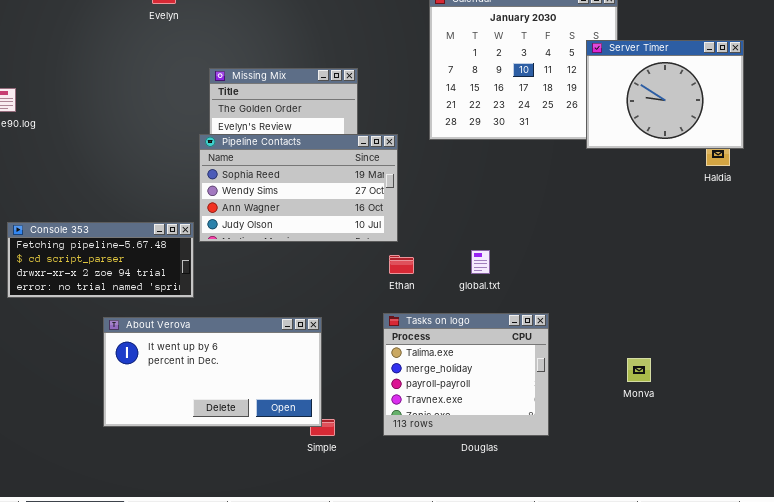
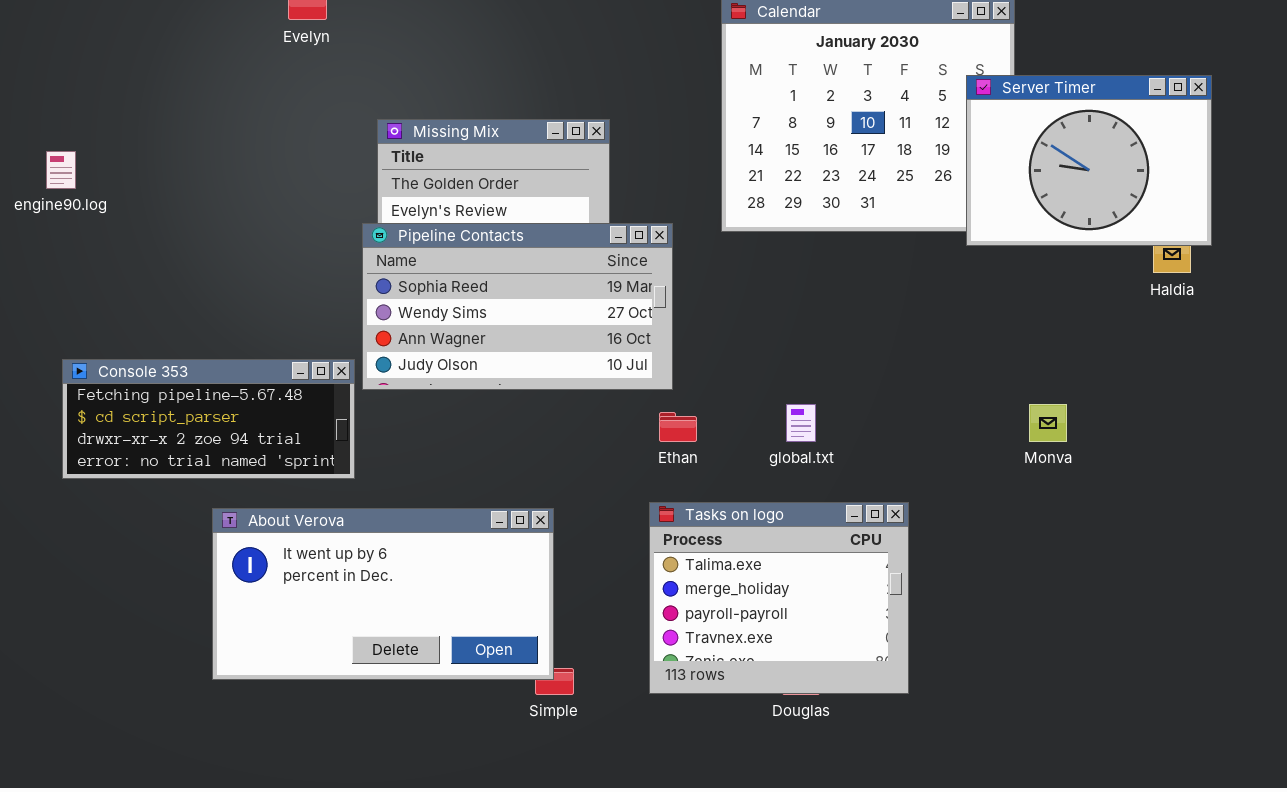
Monva: [627,358,651,382] -> [1029,404,1067,442], moved

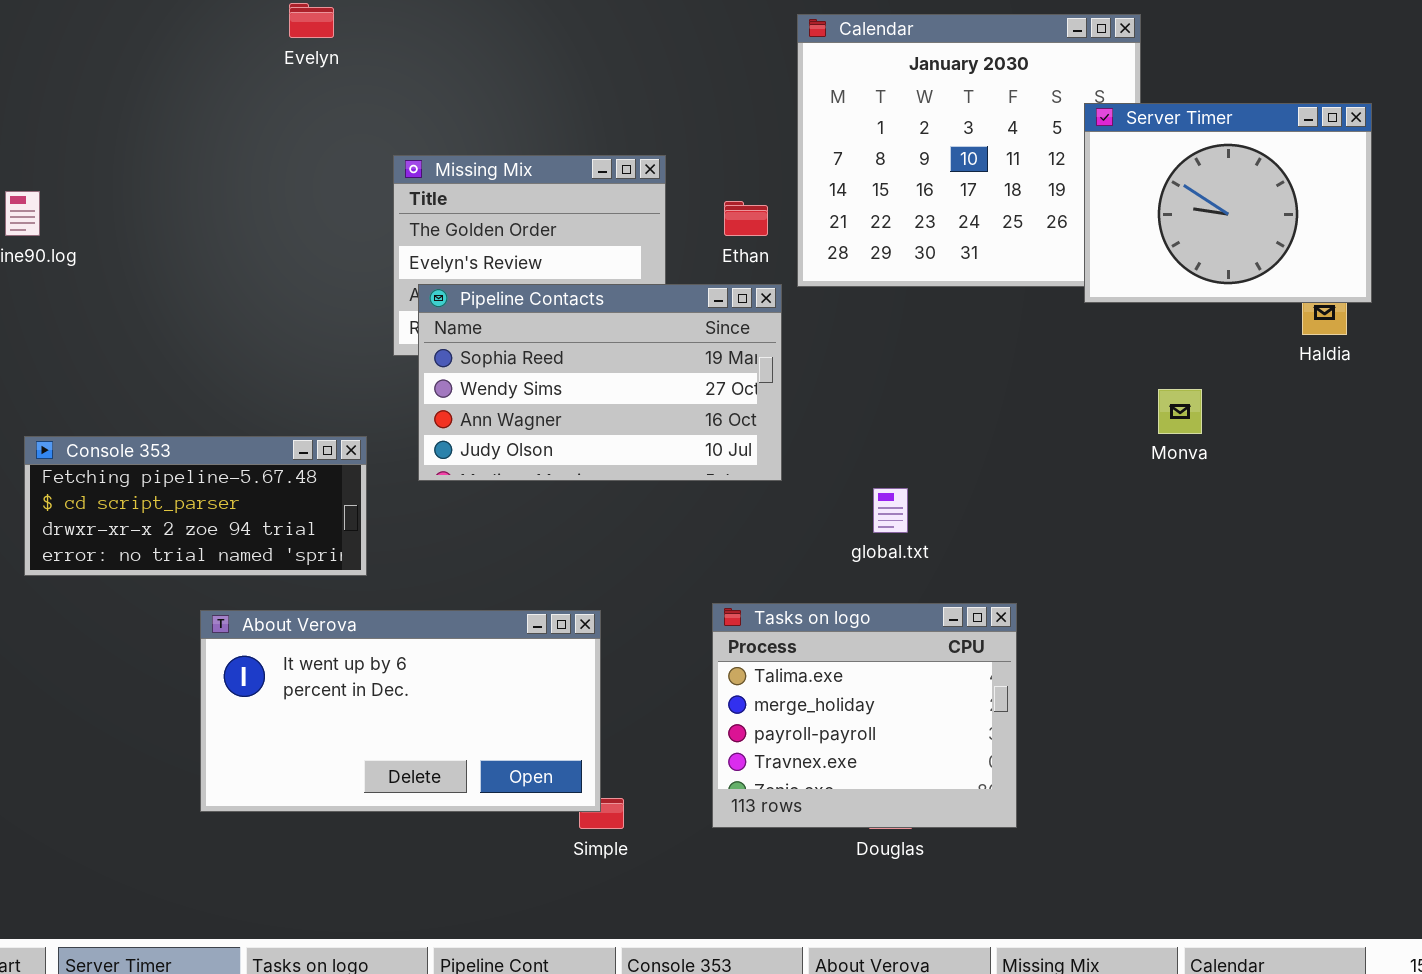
Pipeline Contacts: [362,223,673,390] -> [418,284,782,481], moved
Monva: [1029,404,1067,442] -> [1158,389,1202,434], moved
Ethan: [659,412,697,442] -> [724,201,768,236], moved

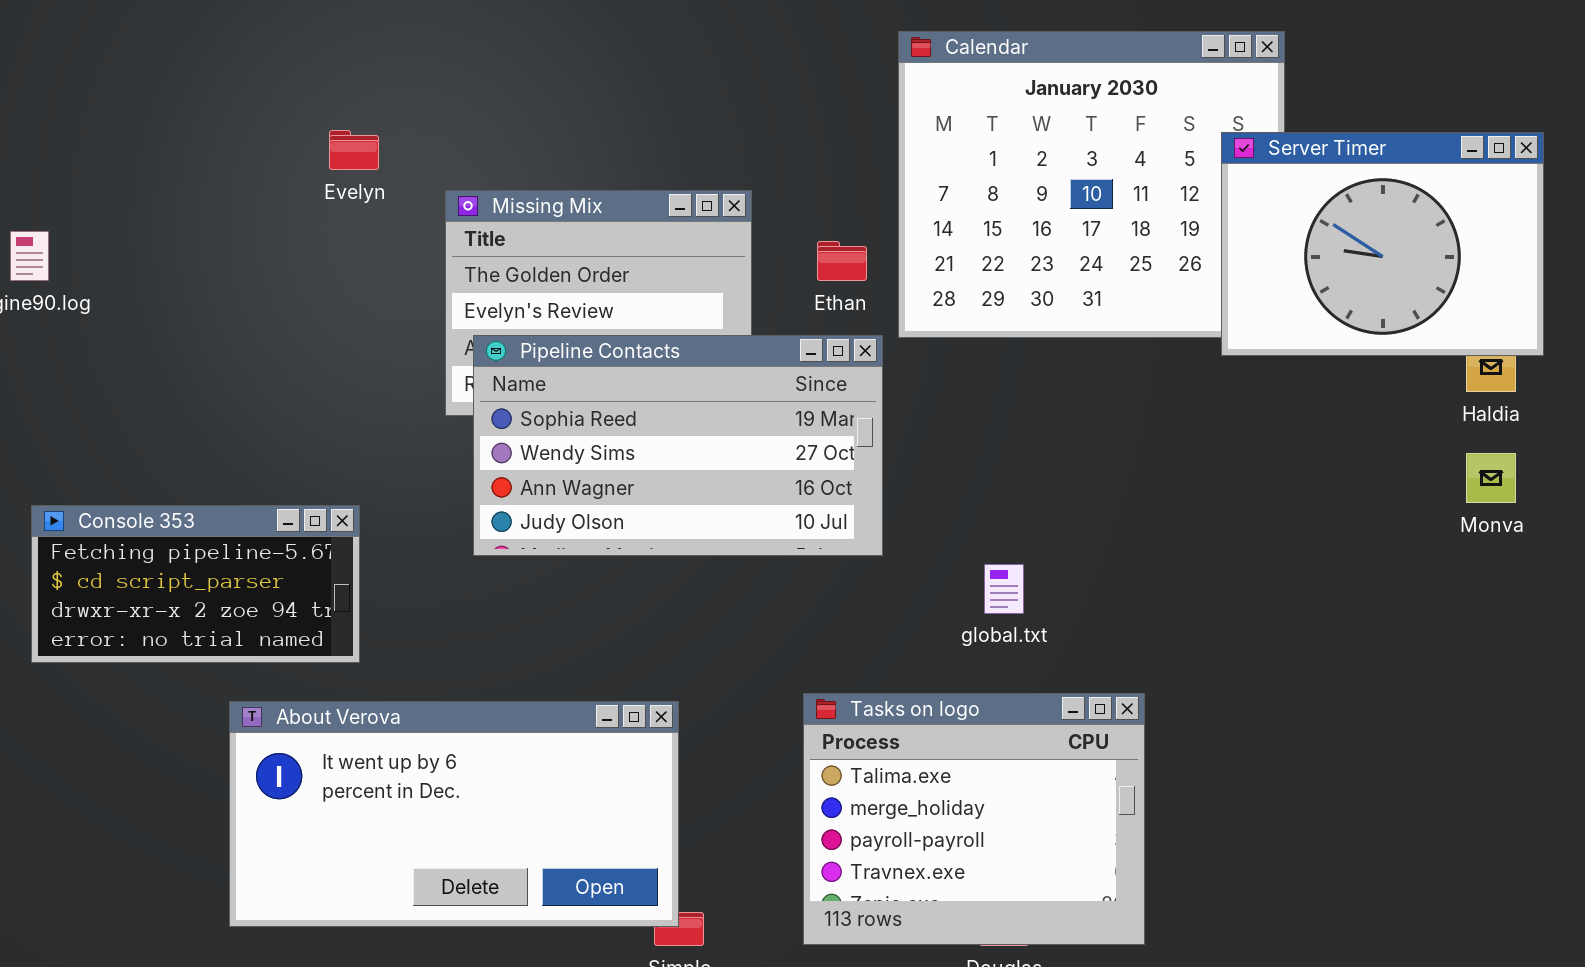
Evelyn: [289,3,334,38] -> [329,130,379,170], moved
Monva: [1158,389,1202,434] -> [1466,453,1516,503], moved
Console 353: [24,436,367,576] -> [31,505,360,663], resized

